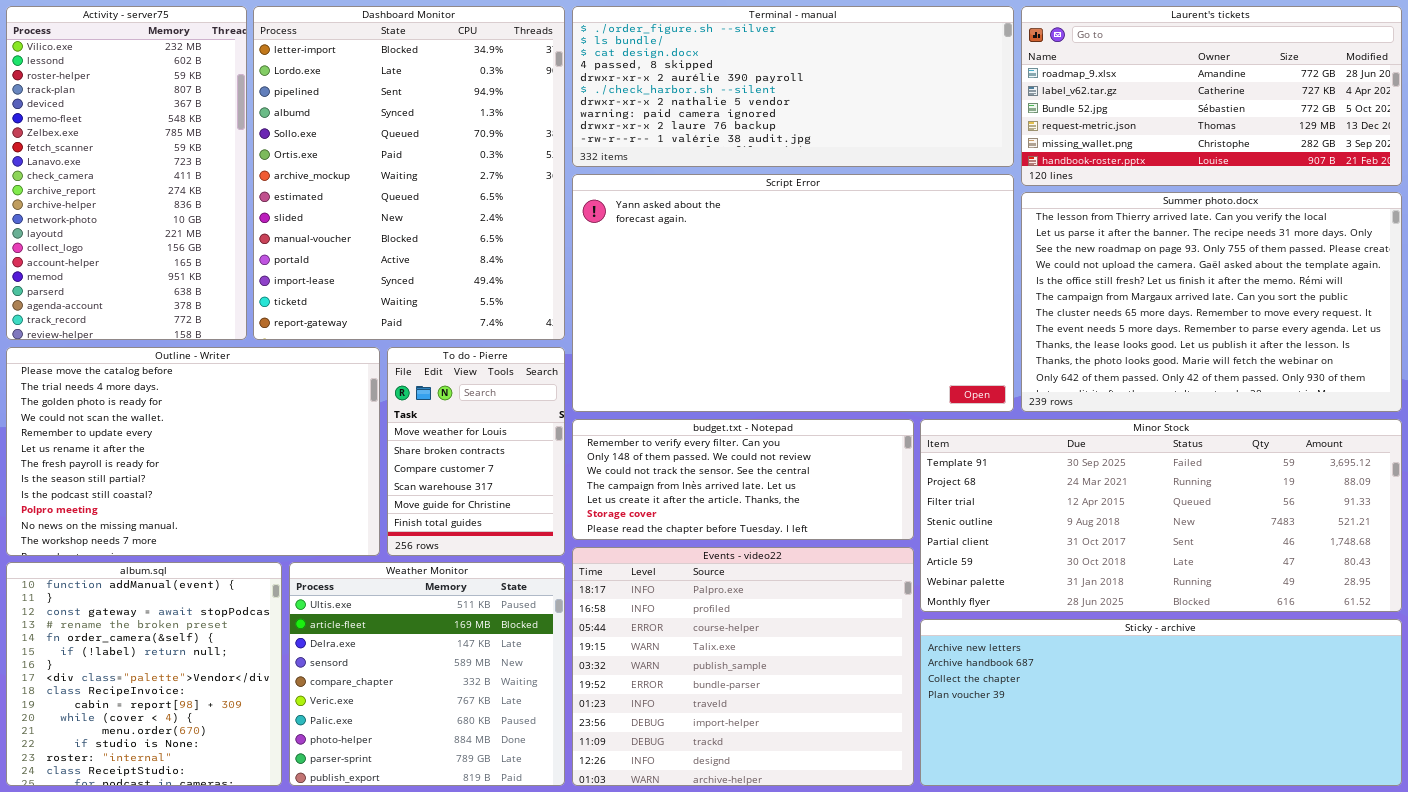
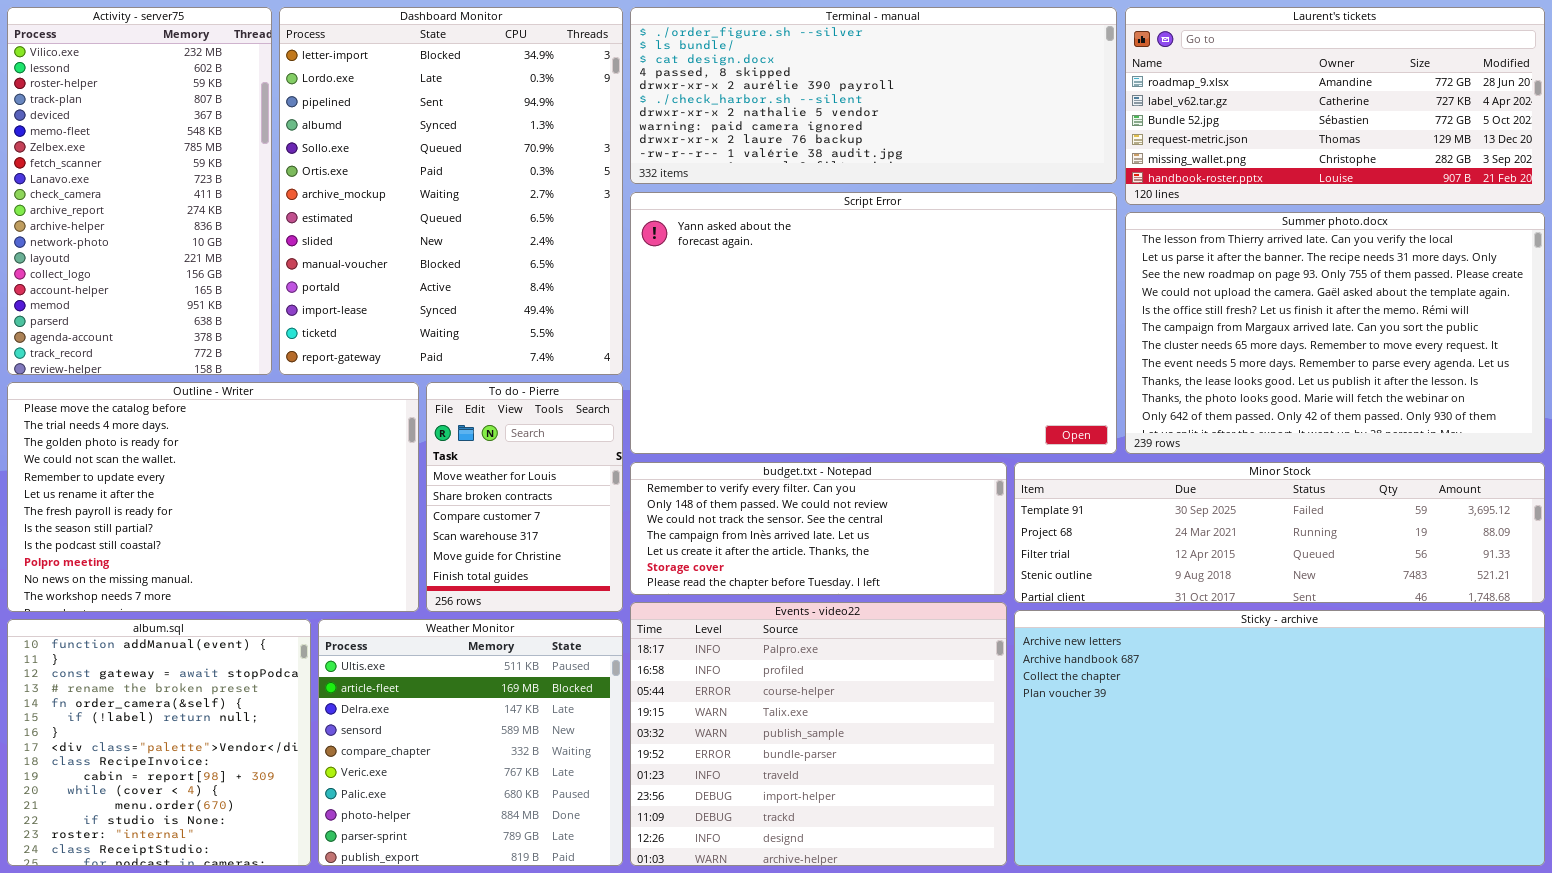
Minor Stock: [920,419,1402,612] -> [1014,462,1545,603], resized
Sticky - archive: [920,619,1402,786] -> [1014,610,1545,866], resized

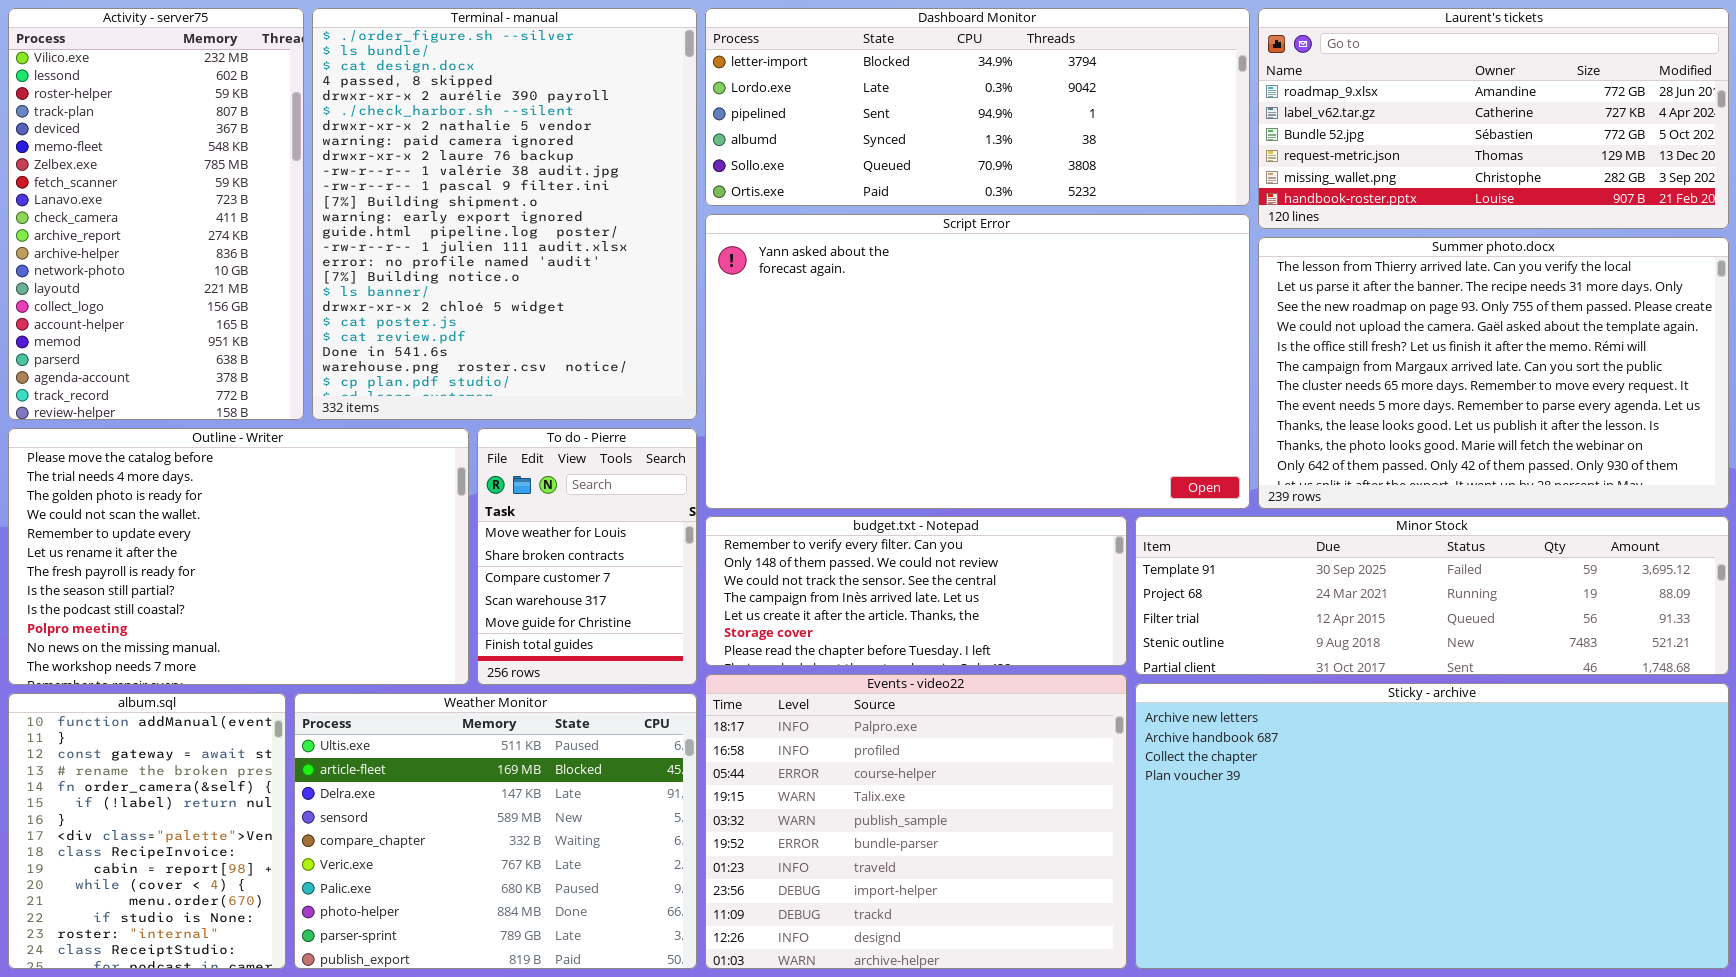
Dashboard Monitor: [279,7,623,375] -> [705,8,1250,206], moved, resized
Terminal - manual: [630,7,1117,184] -> [312,8,697,420], moved, resized
album.sql: [7,619,311,866] -> [8,693,286,969], resized
Weather Monitor: [318,619,623,866] -> [294,693,697,969], resized

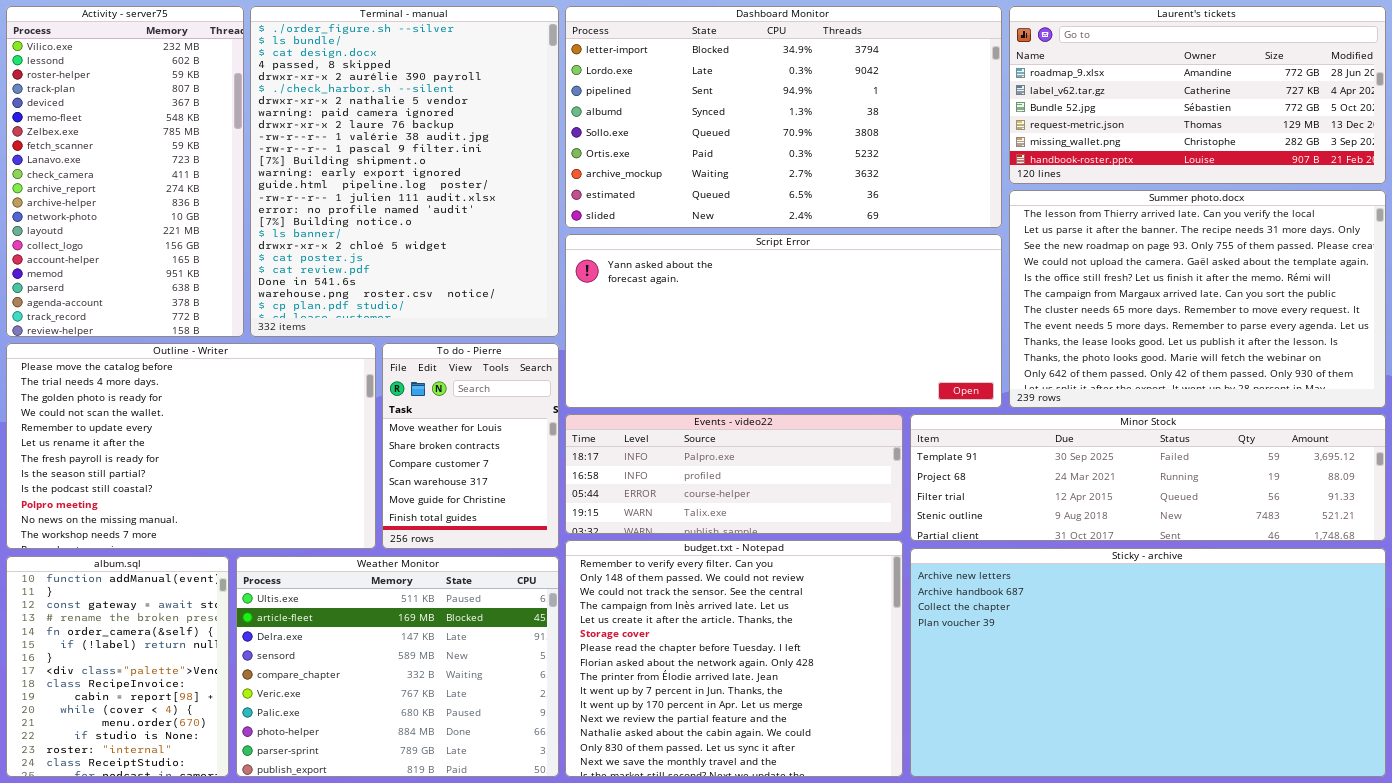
Dashboard Monitor: [705,8,1250,206] -> [565,6,1002,228], resized
Script Error: [705,214,1250,509] -> [565,234,1002,408], resized
budget.txt - Notepad: [705,516,1127,666] -> [565,540,903,777], moved, resized
Events - video22: [705,674,1127,969] -> [565,414,903,534], moved, resized

